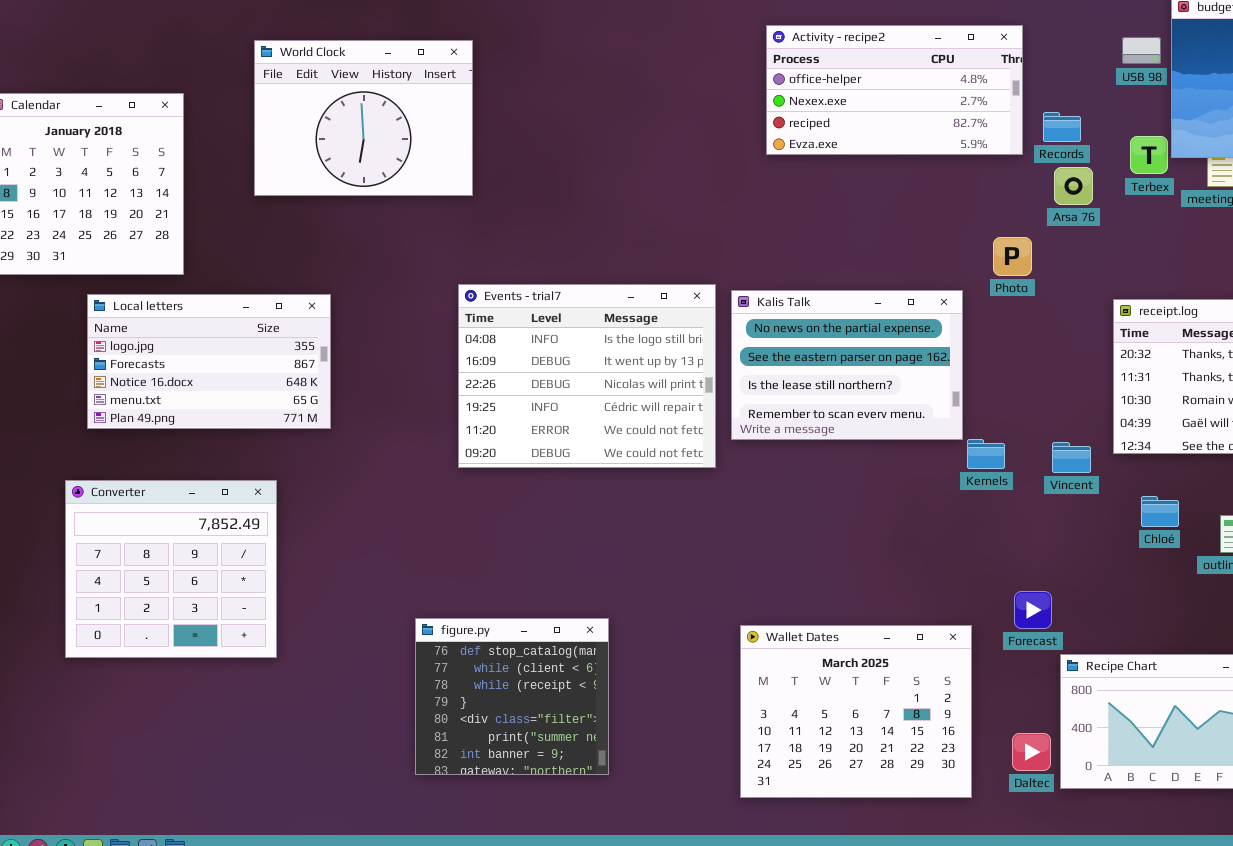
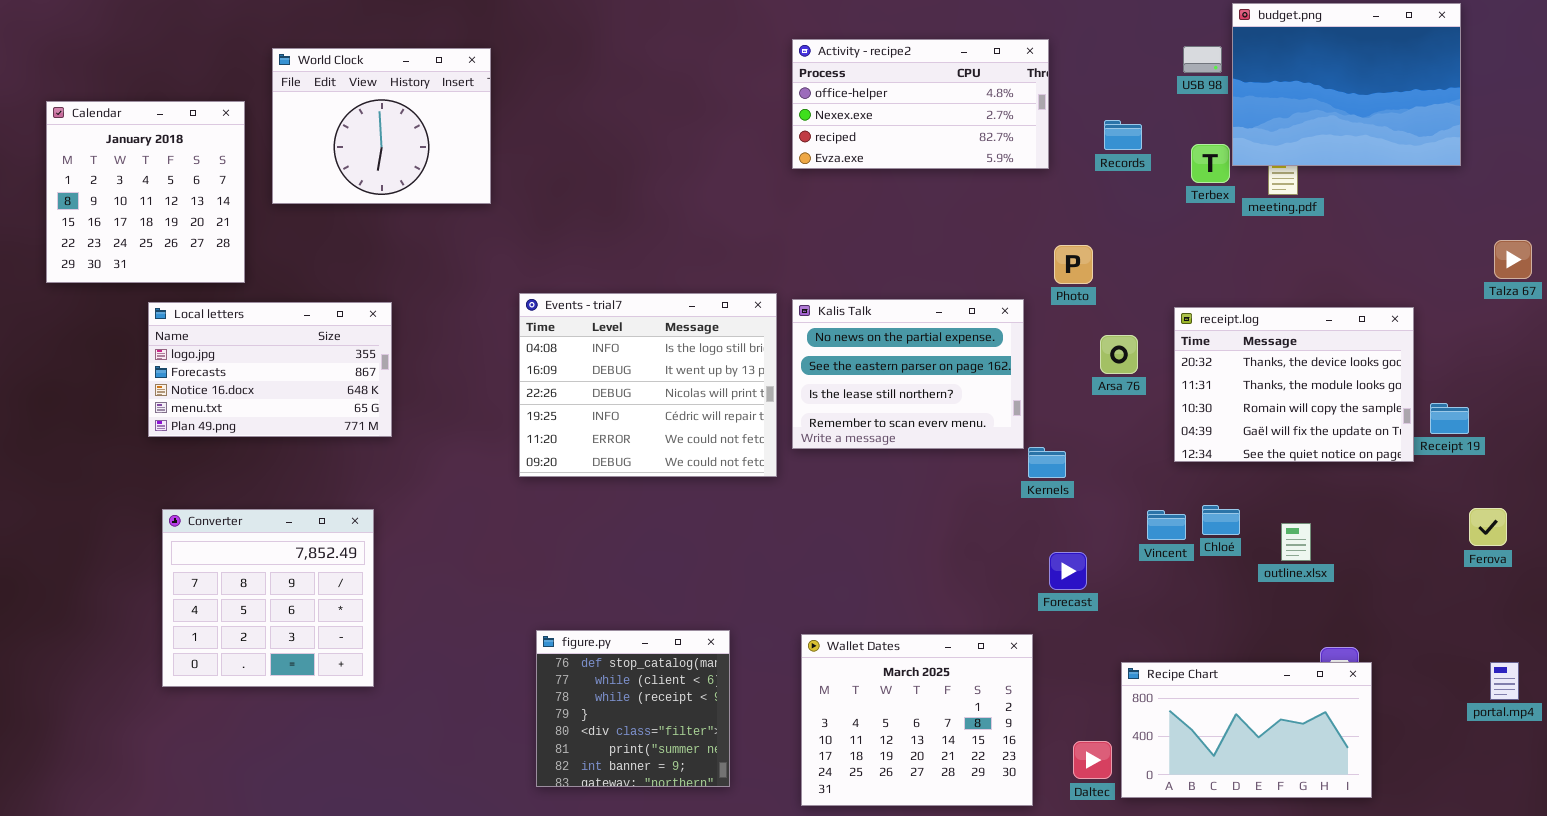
Activity - recipe2: [766,25,1023,155] -> [792,39,1049,169], moved
World Clock: [254,40,473,196] -> [272,48,491,204], moved
Arsa 76: [1054,167,1093,205] -> [1100,335,1138,374], moved
Vincent: [1052,442,1091,473] -> [1147,510,1186,540], moved
Converter: [65,480,277,658] -> [162,509,374,687], moved
Forecast: [1014,591,1052,629] -> [1049,552,1087,590], moved
figure.py: [415,618,609,775] -> [536,630,730,787], moved

